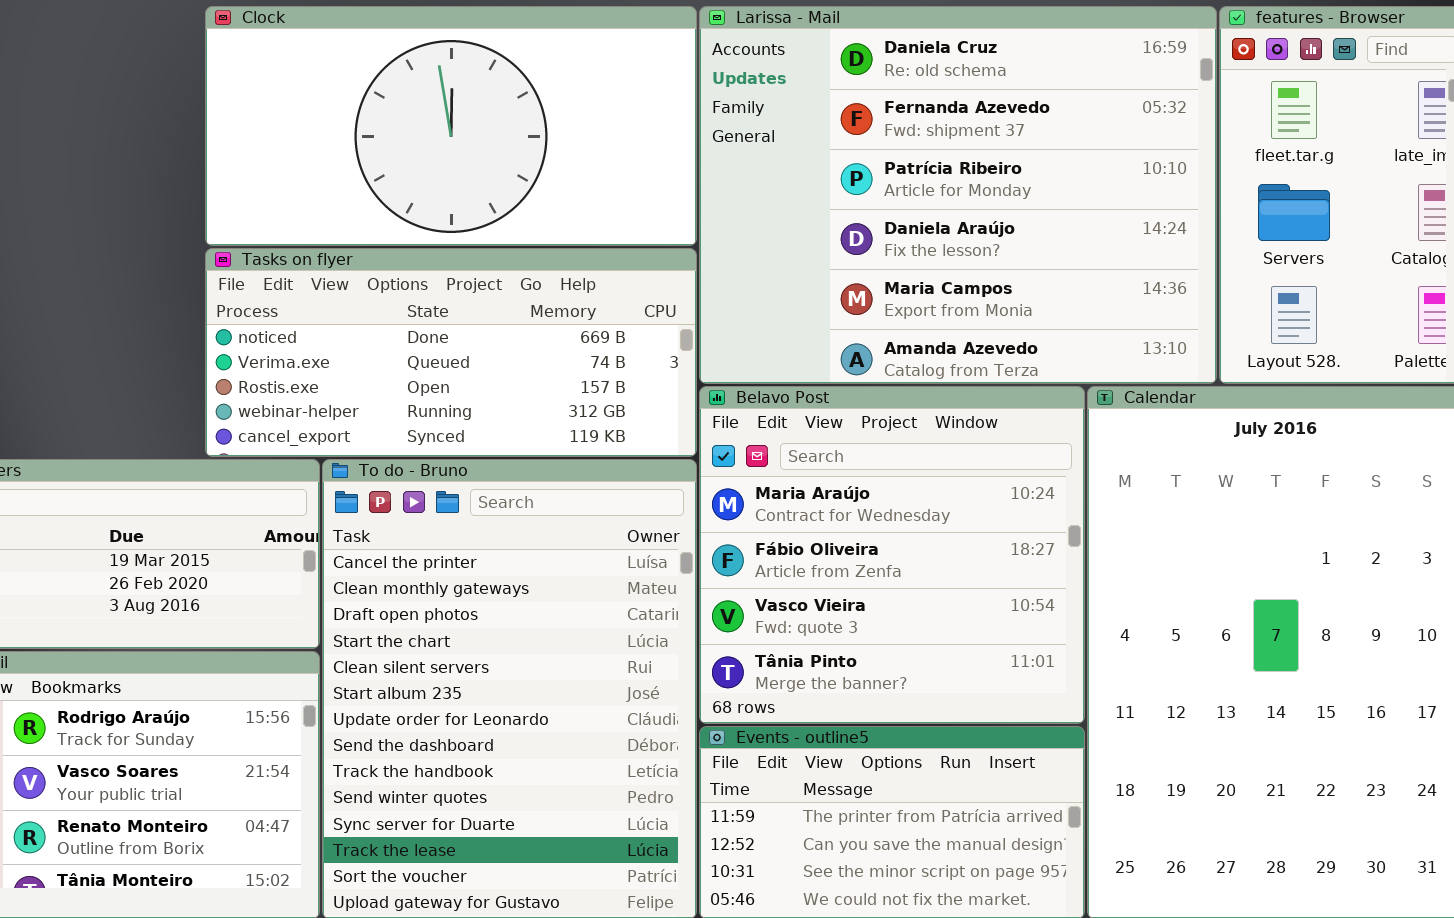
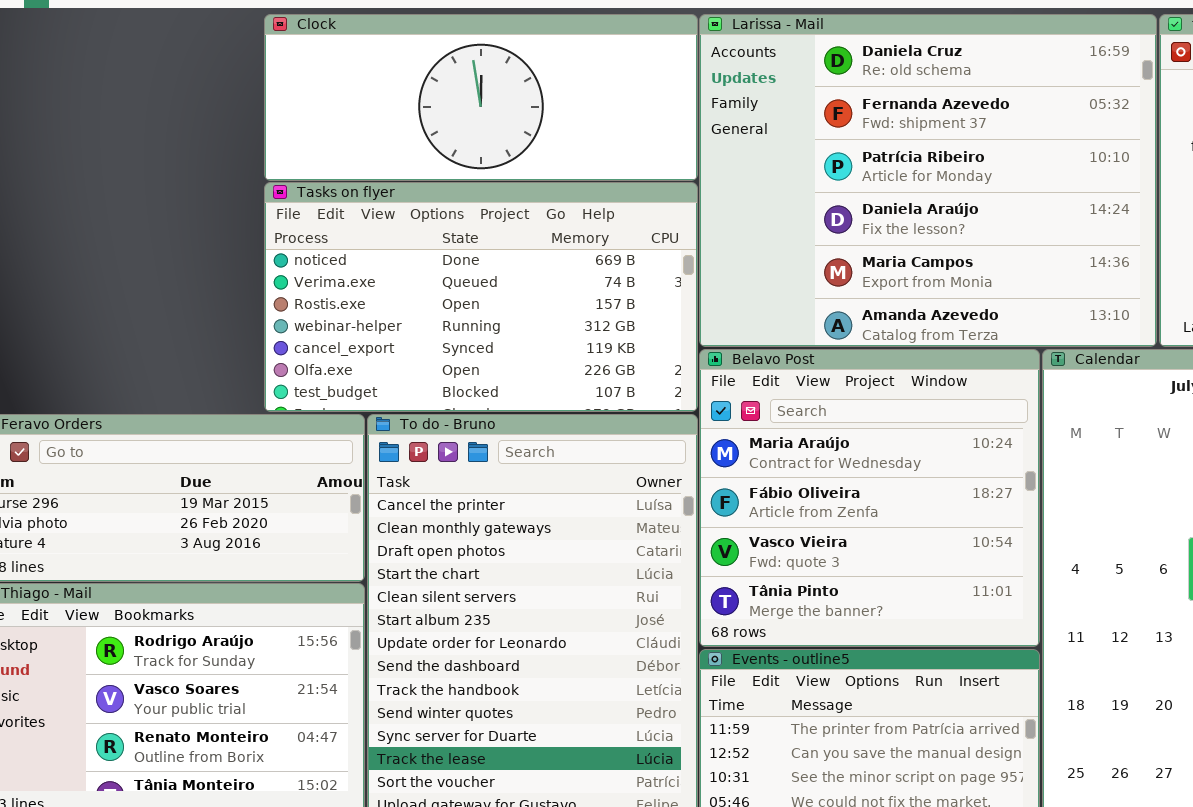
Clock: [205,6,697,246] -> [264,14,698,181], resized
Tasks on flyer: [205,248,697,457] -> [264,182,698,412], resized

